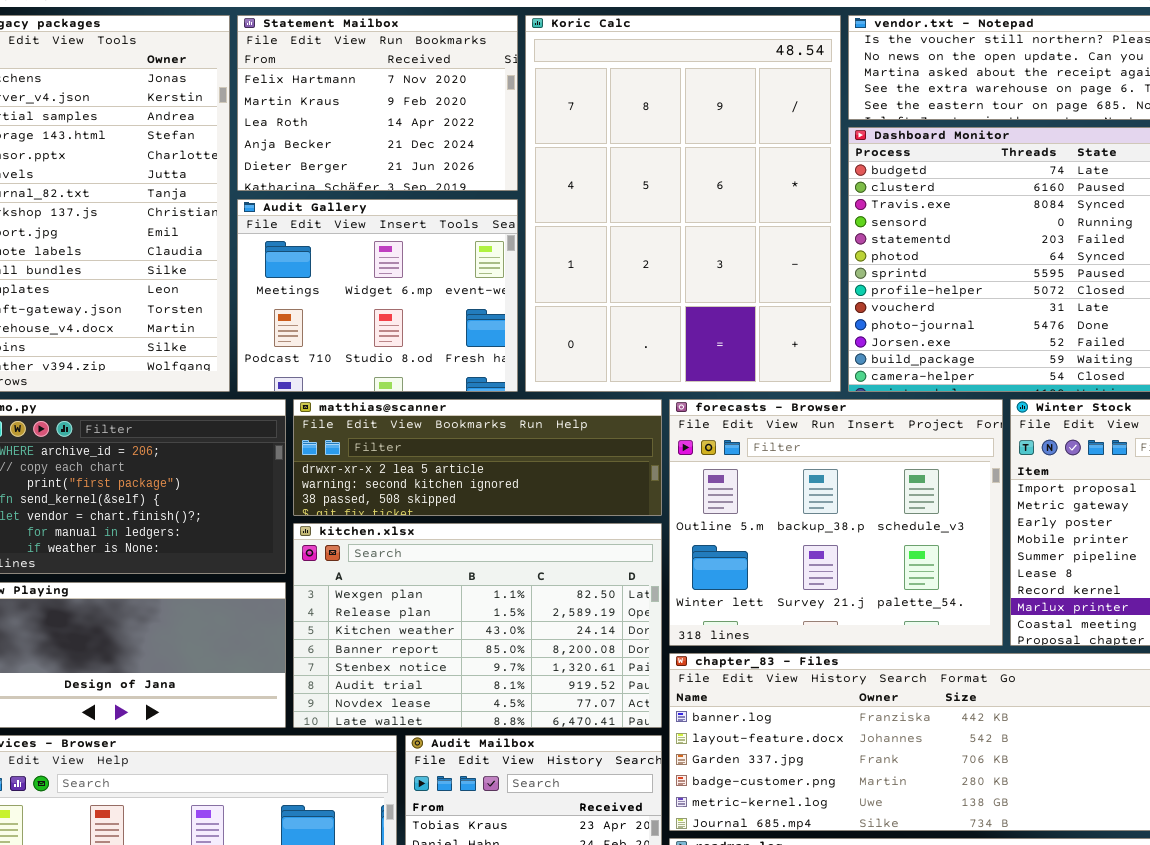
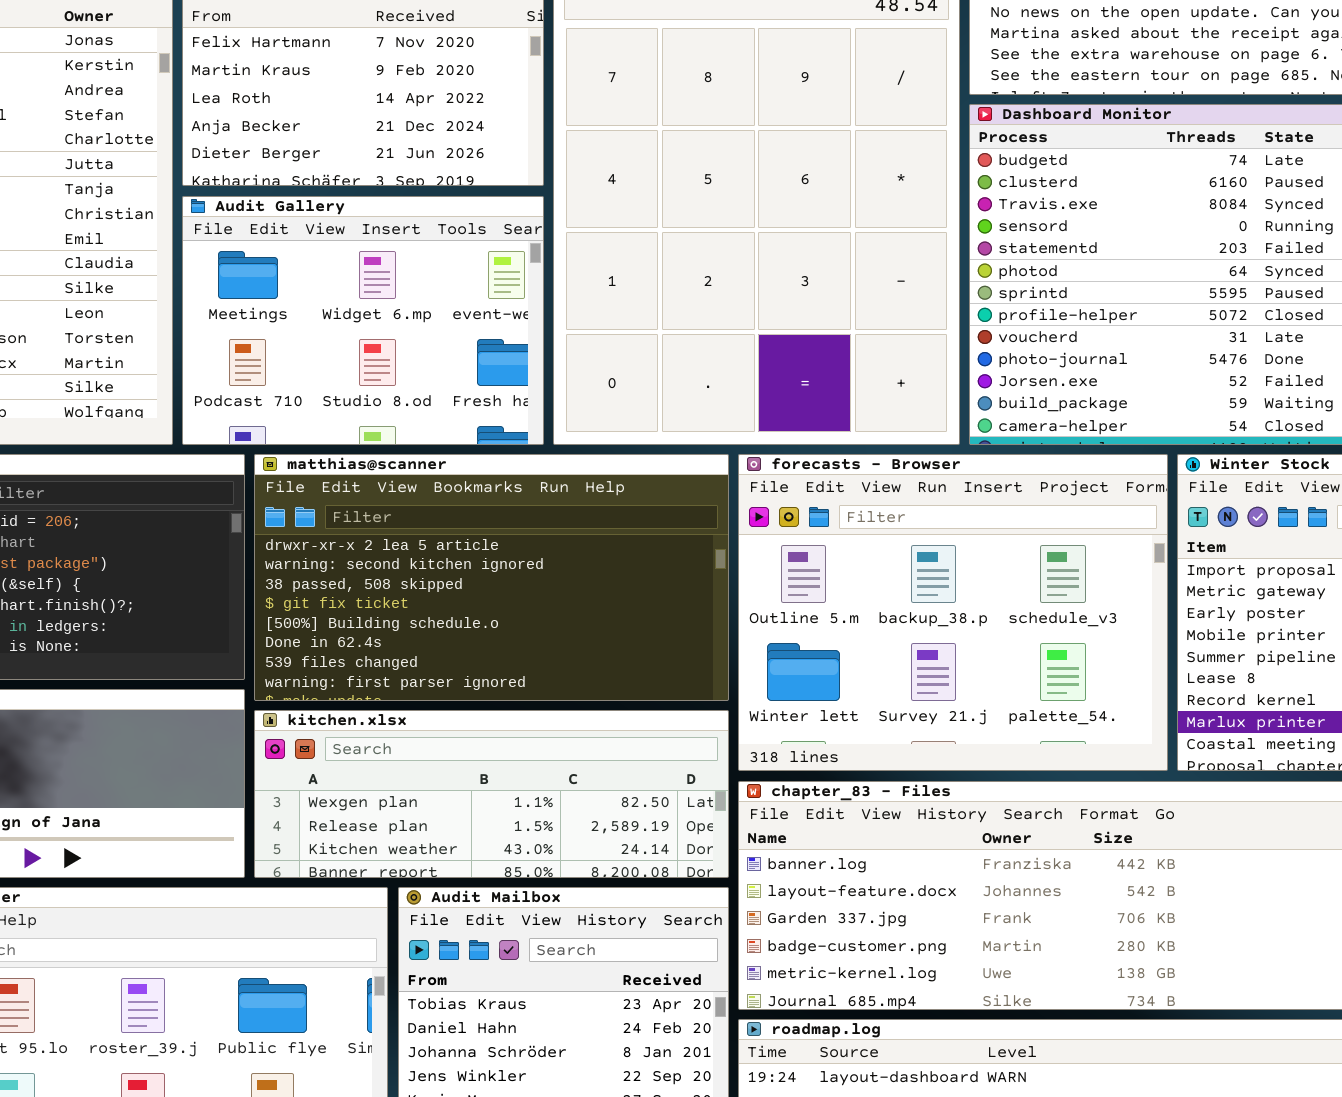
matthias@scanner: [293,399,662,516] -> [254,454,729,701], resized
kitchen.xlsx: [293,523,662,728] -> [254,710,729,878], resized

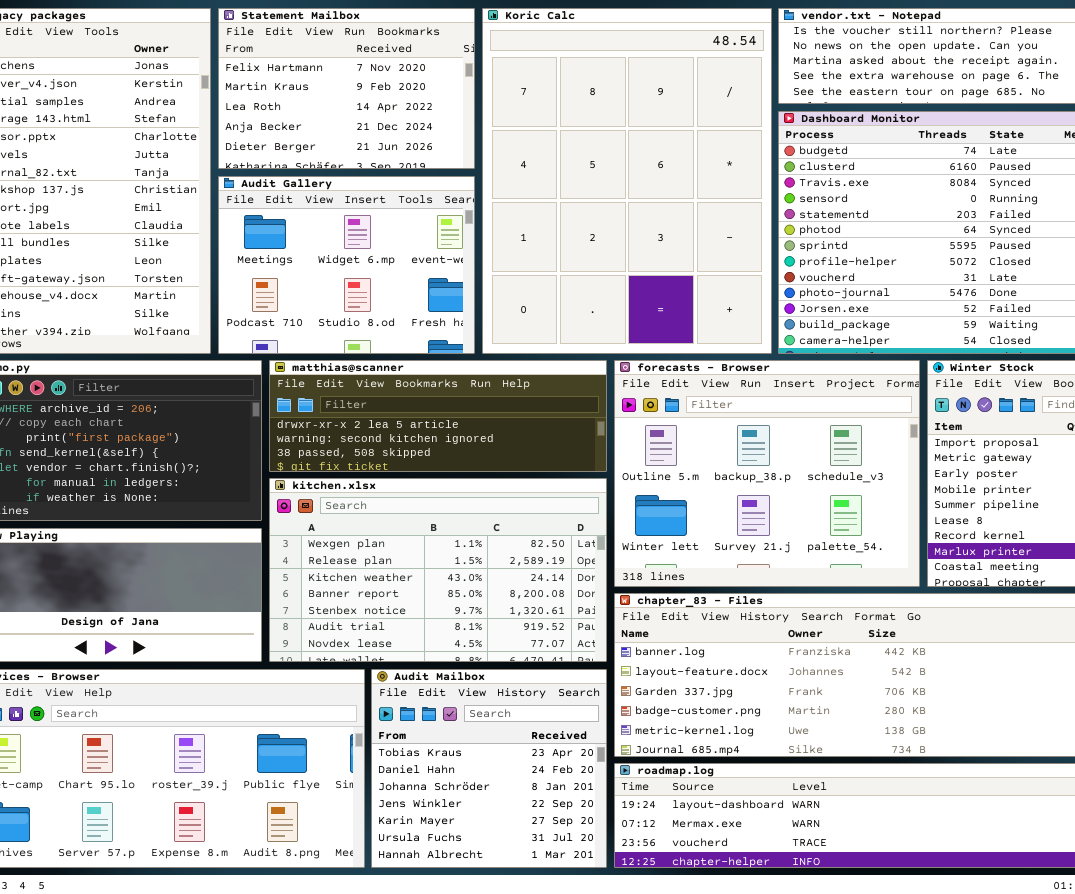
matthias@scanner: [254,454,729,701] -> [269,360,607,472], resized
kitchen.xlsx: [254,710,729,878] -> [269,478,607,662], resized

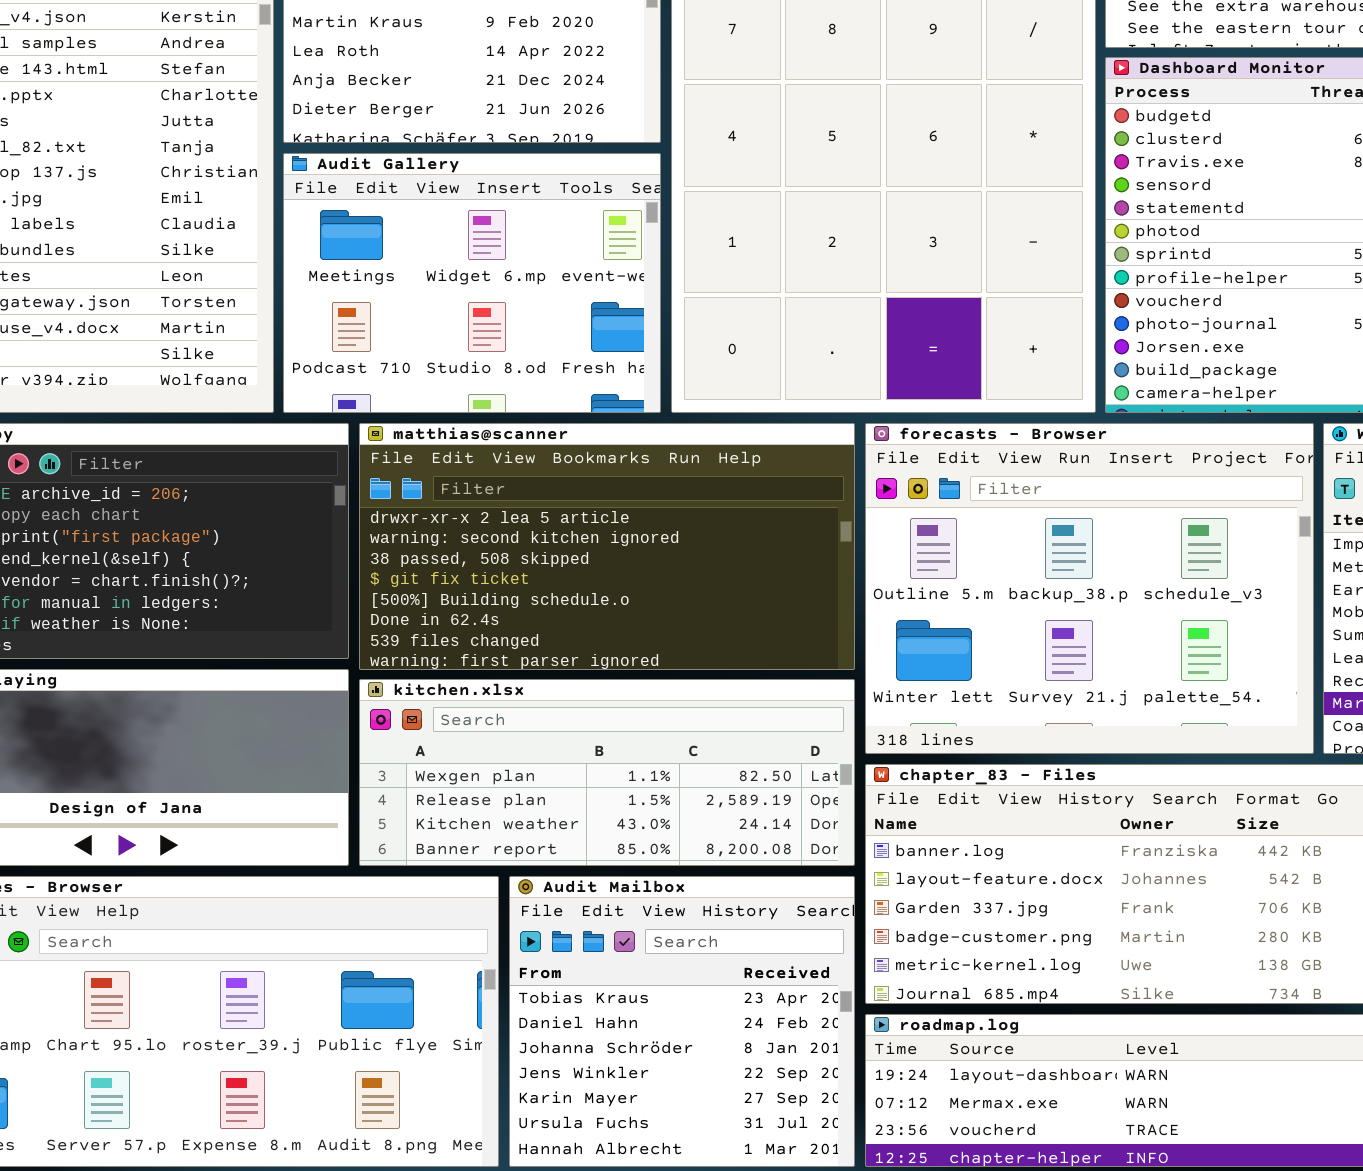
matthias@scanner: [269,360,607,472] -> [359,423,855,670], resized
kitchen.xlsx: [269,478,607,662] -> [359,679,855,866], resized

